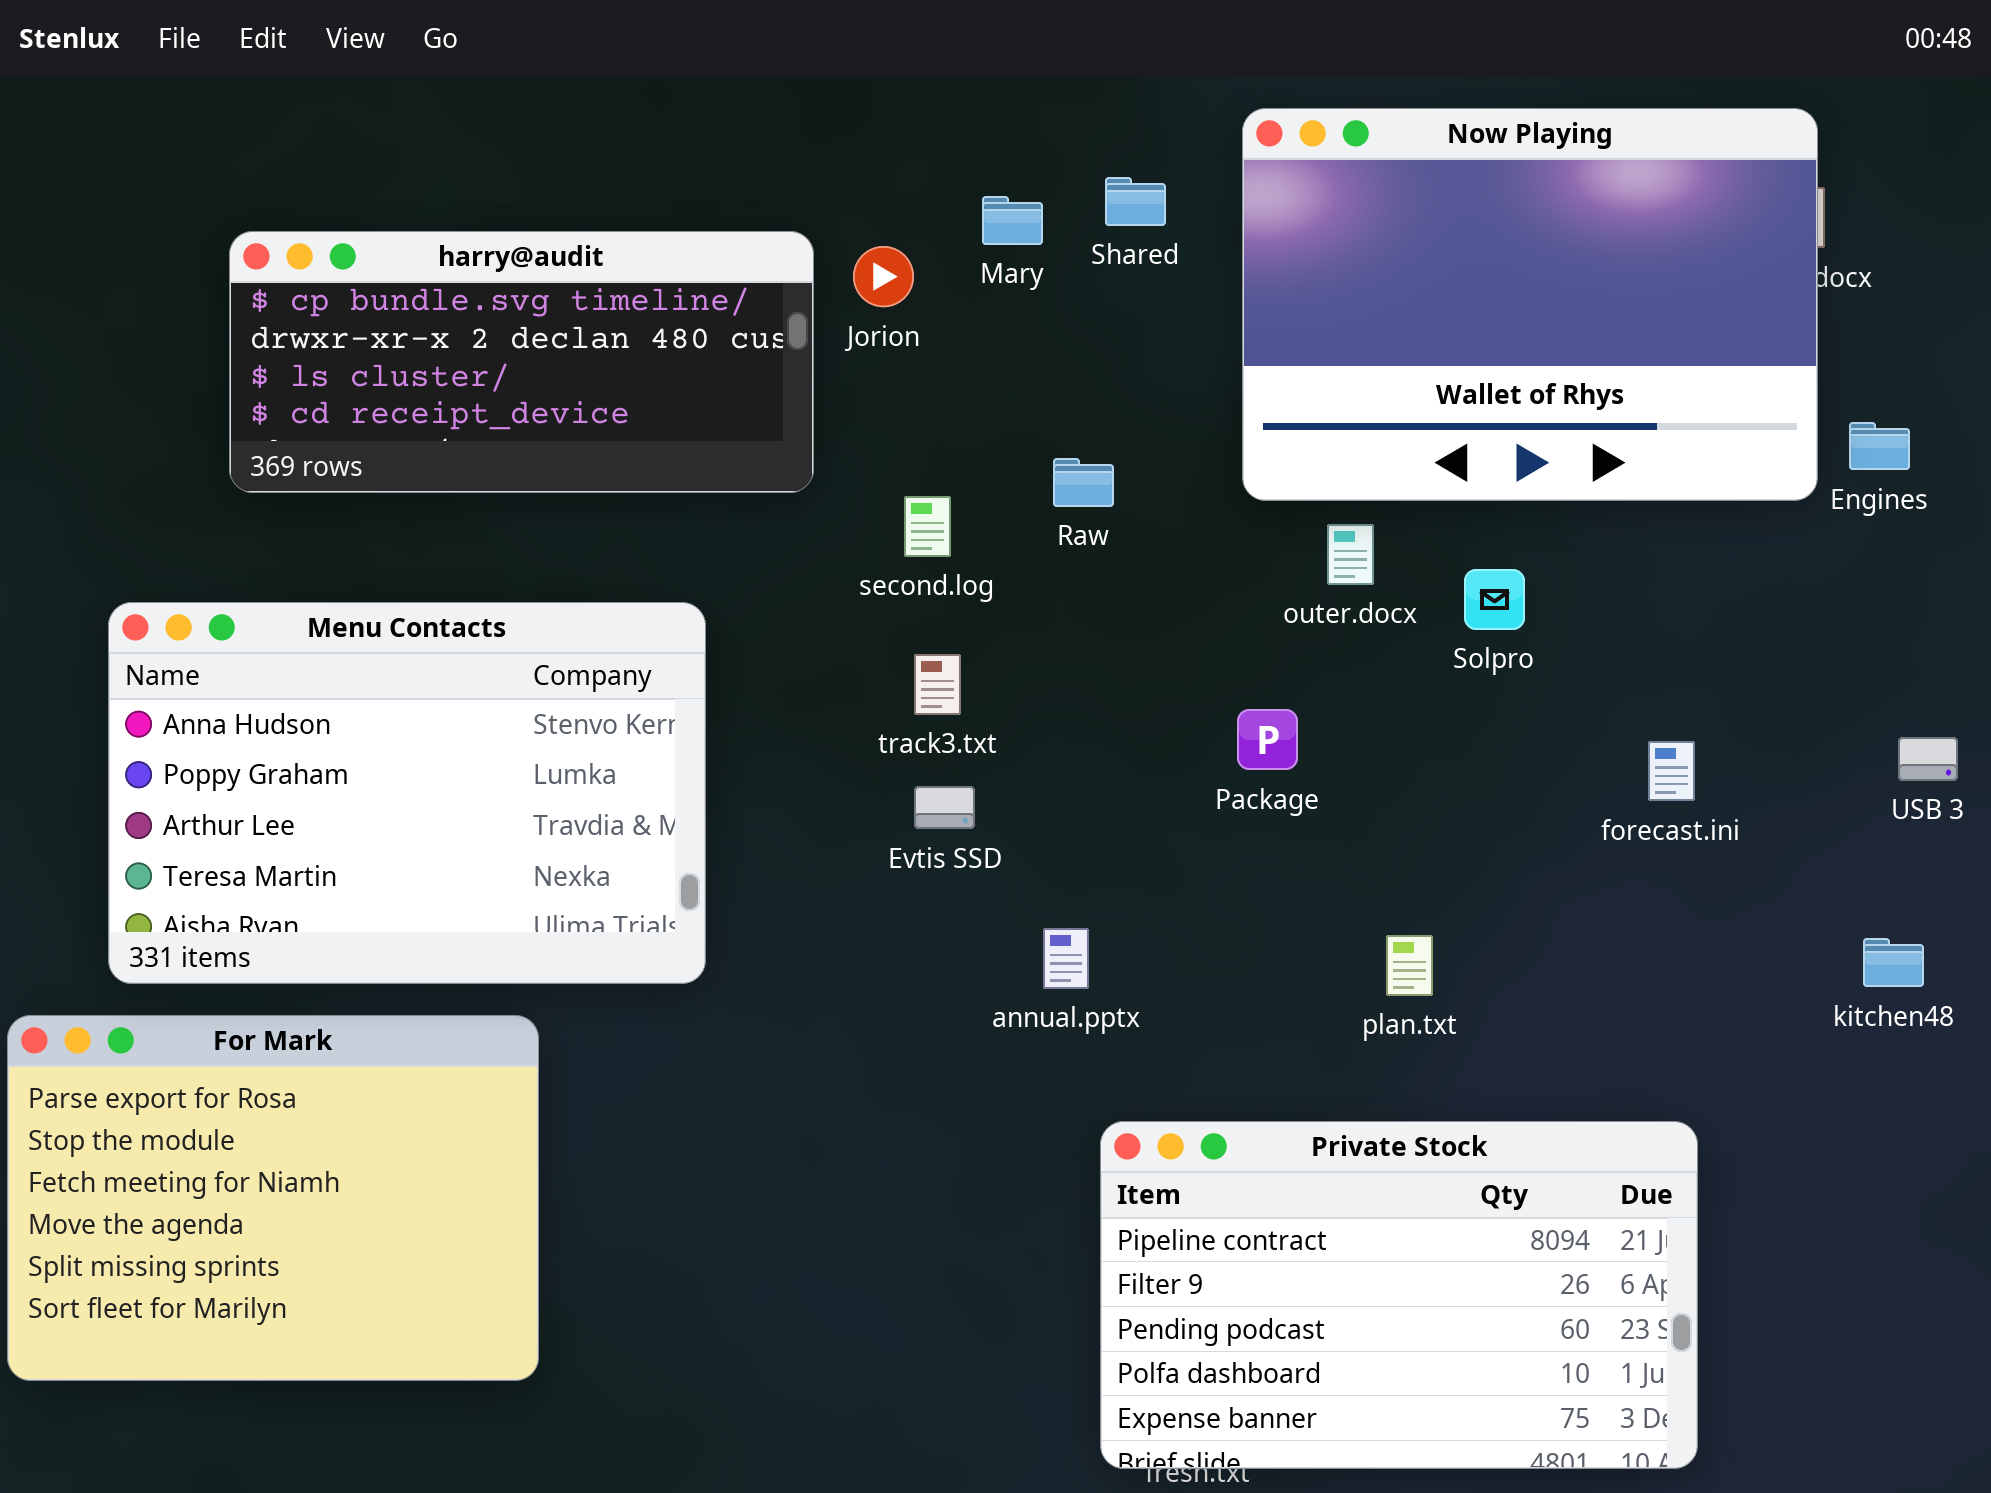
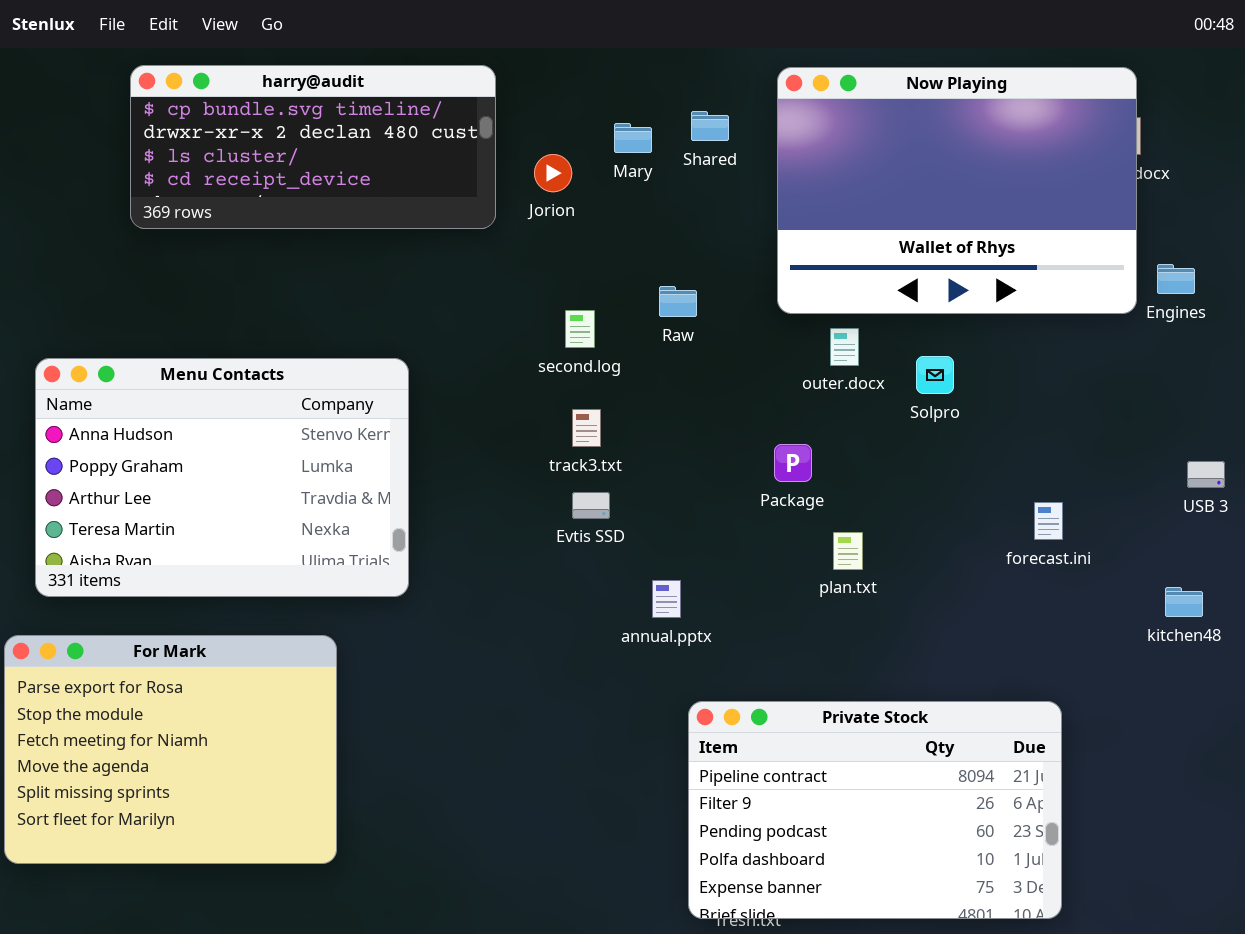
harry@audit: [229,231,814,493] -> [130,65,496,229], moved
Menu Contacts: [108,602,706,984] -> [35,358,409,597], moved
forecast.ini: [1648,741,1695,801] -> [1034,502,1063,540], moved
plan.txt: [1386,935,1433,996] -> [833,532,863,570], moved

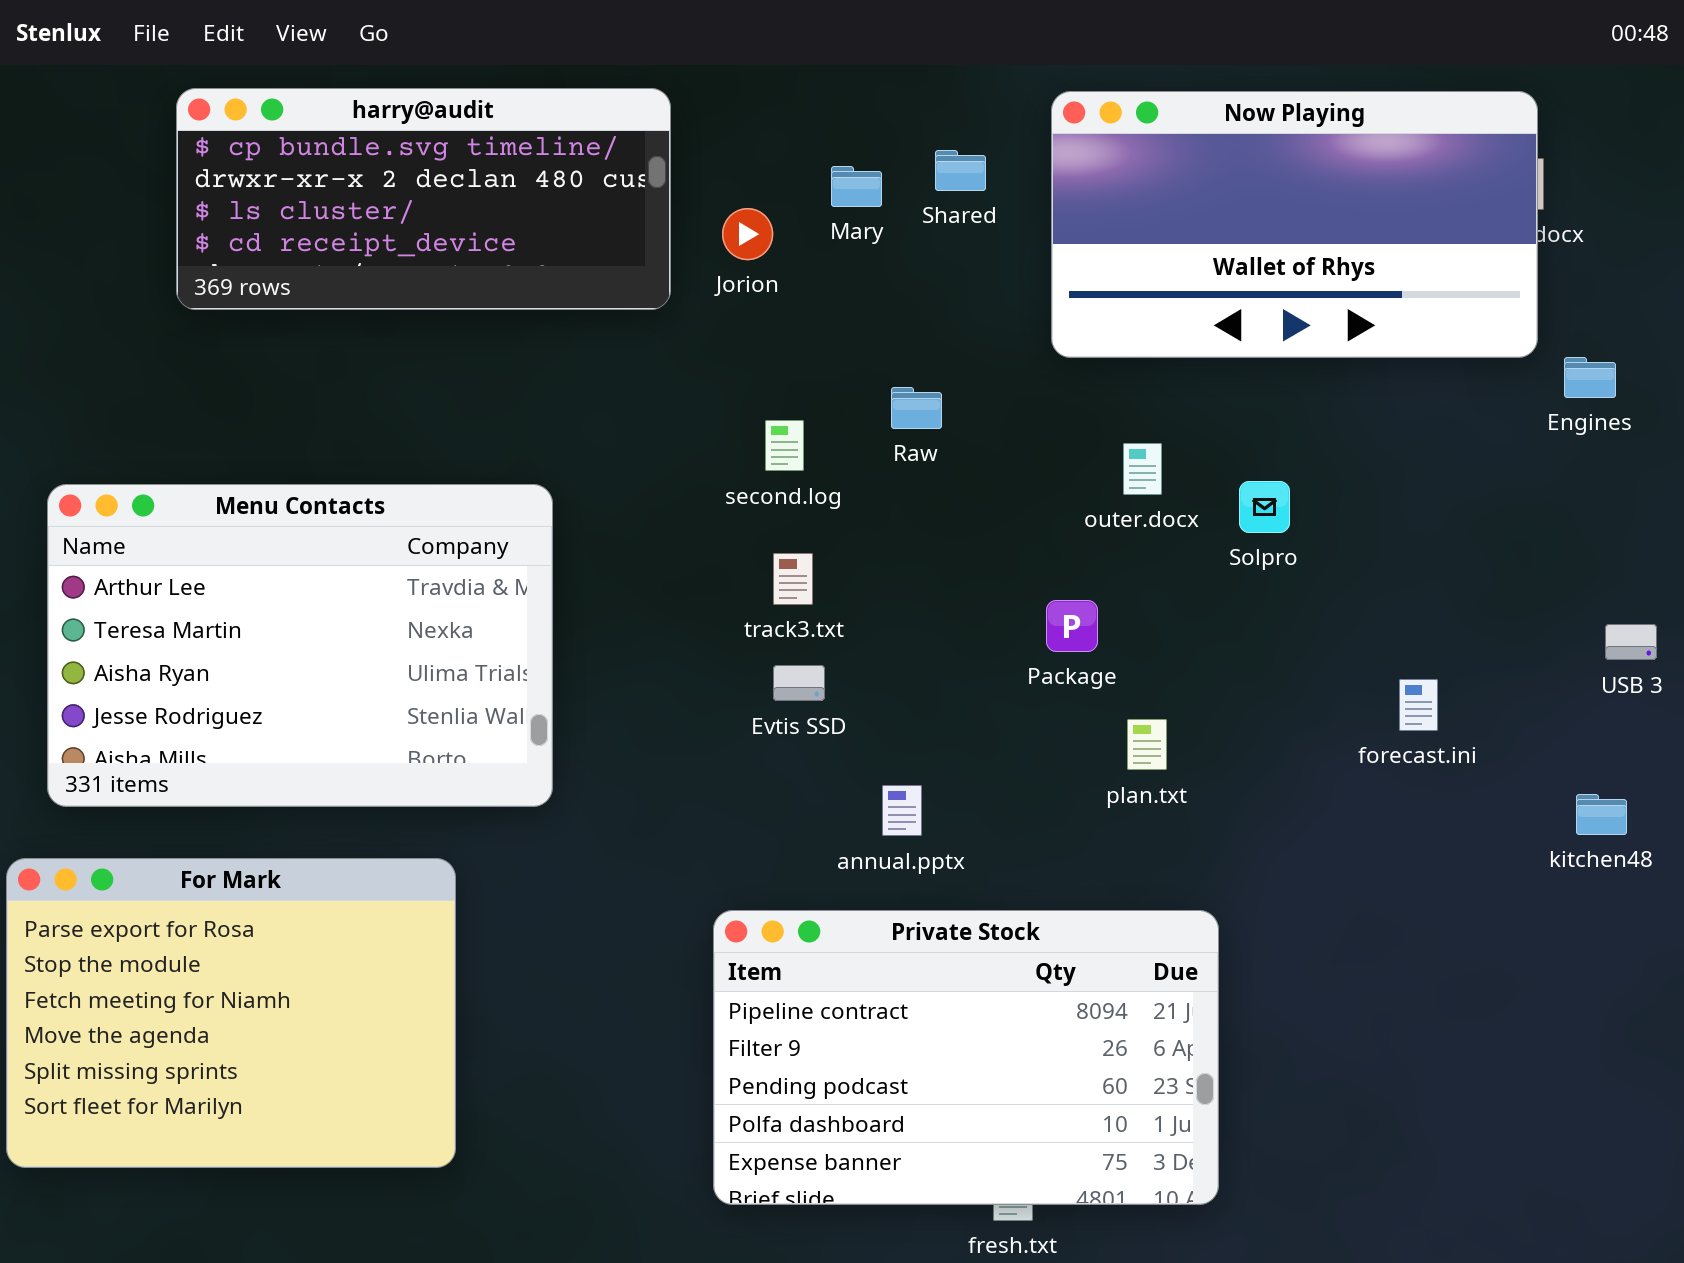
Now Playing: [777,67,1137,314] -> [1051,91,1538,358], resized
Menu Contacts: [35,358,409,597] -> [47,484,553,807], scrolled down 2 rows
Private Stock: [688,701,1062,919] -> [713,910,1219,1205], moved

